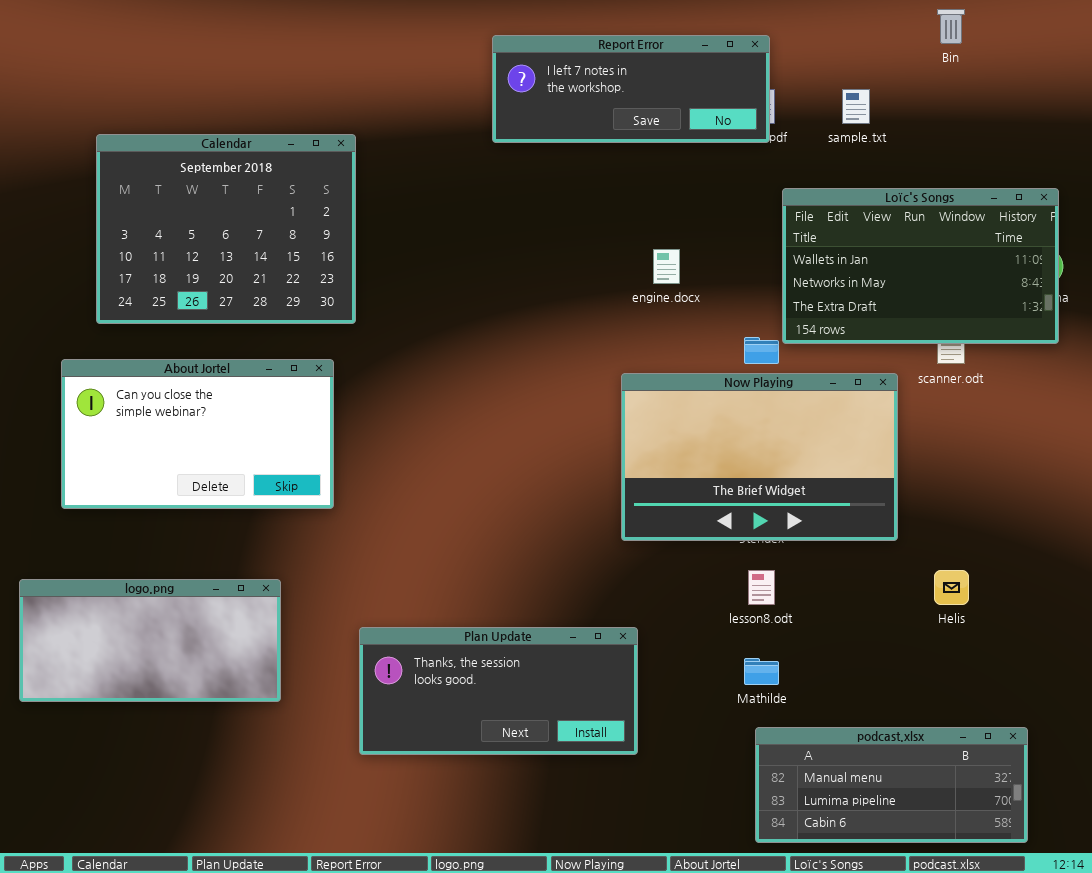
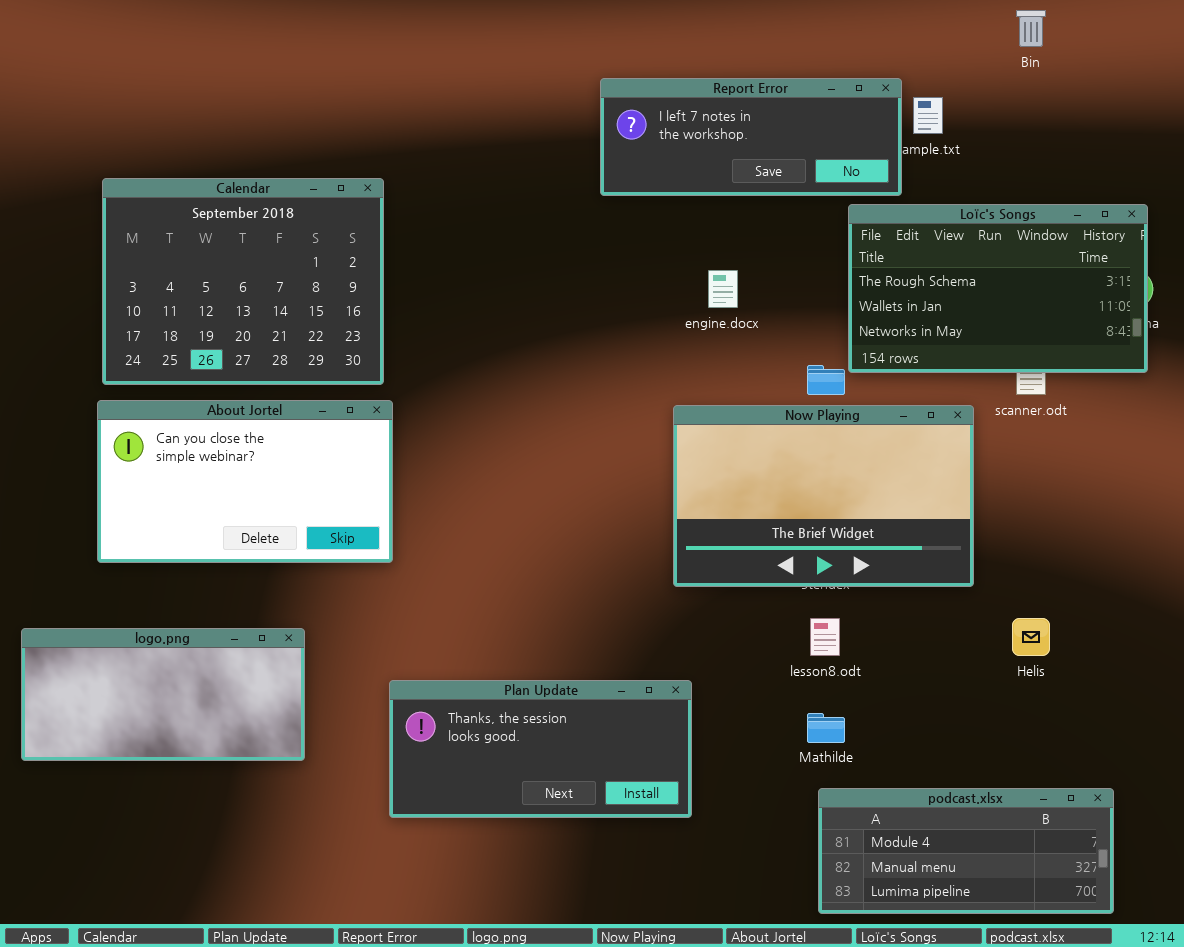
Report Error: [492,35,770,143] -> [600,78,902,196], moved
Calendar: [96,134,356,324] -> [102,178,384,385], moved
Loïc's Songs: [782,188,1059,344] -> [848,204,1148,373], scrolled up 1 row
About Jortel: [61,359,334,509] -> [97,400,393,563], moved
podcast.xlsx: [755,727,1028,843] -> [818,788,1114,914], scrolled up 1 row

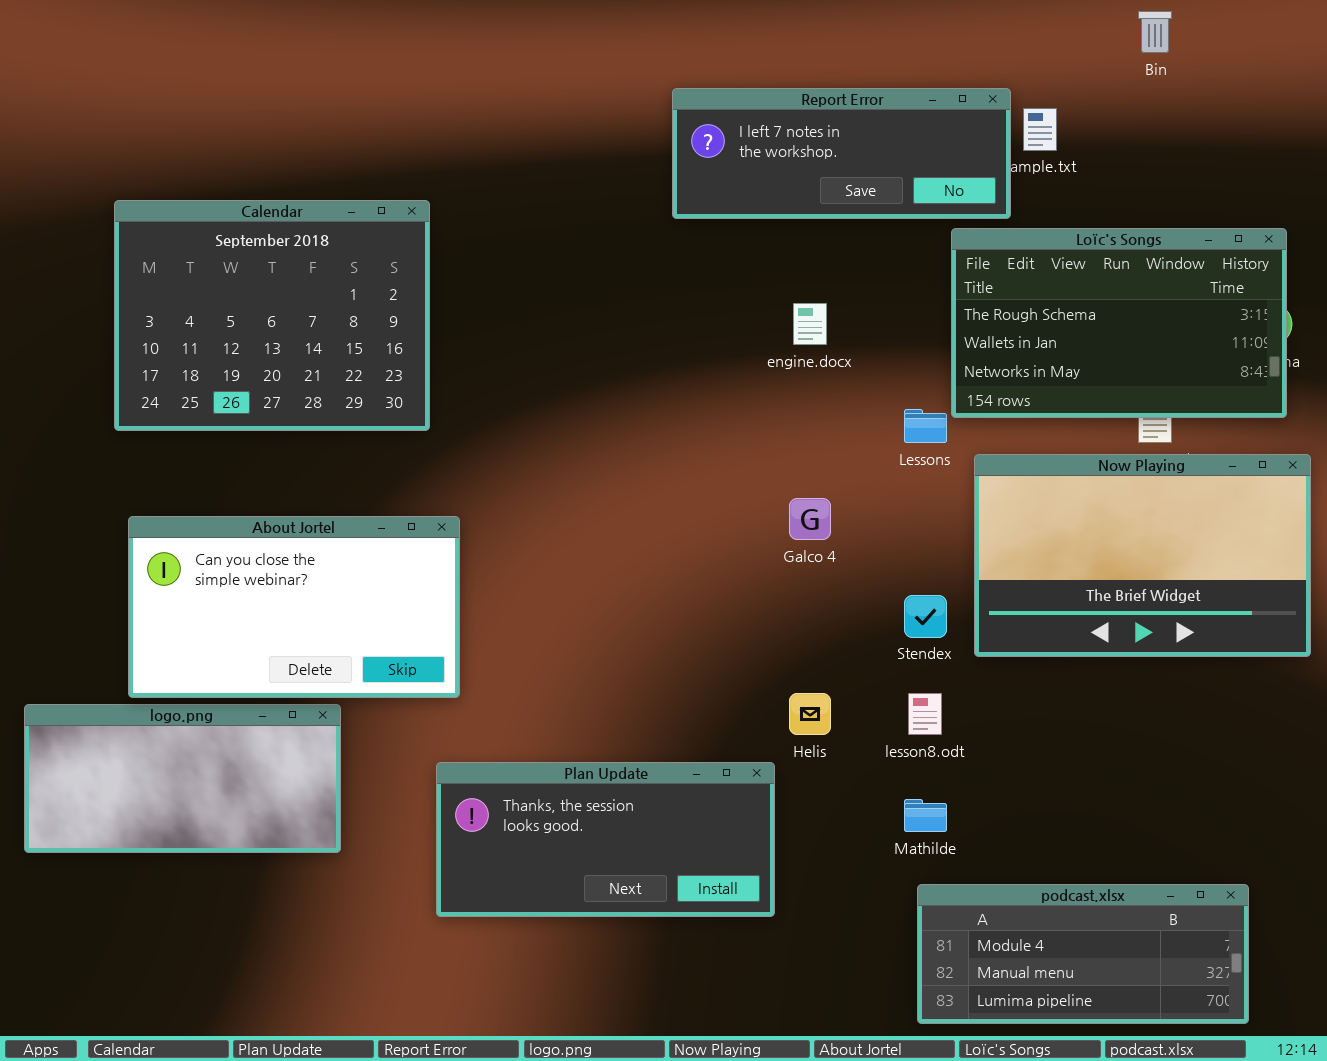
About Jortel: [97,400,393,563] -> [128,516,460,698], moved
Now Playing: [673,405,974,587] -> [974,454,1311,657], moved
Helis: [1012,618,1050,656] -> [789,693,831,735], moved

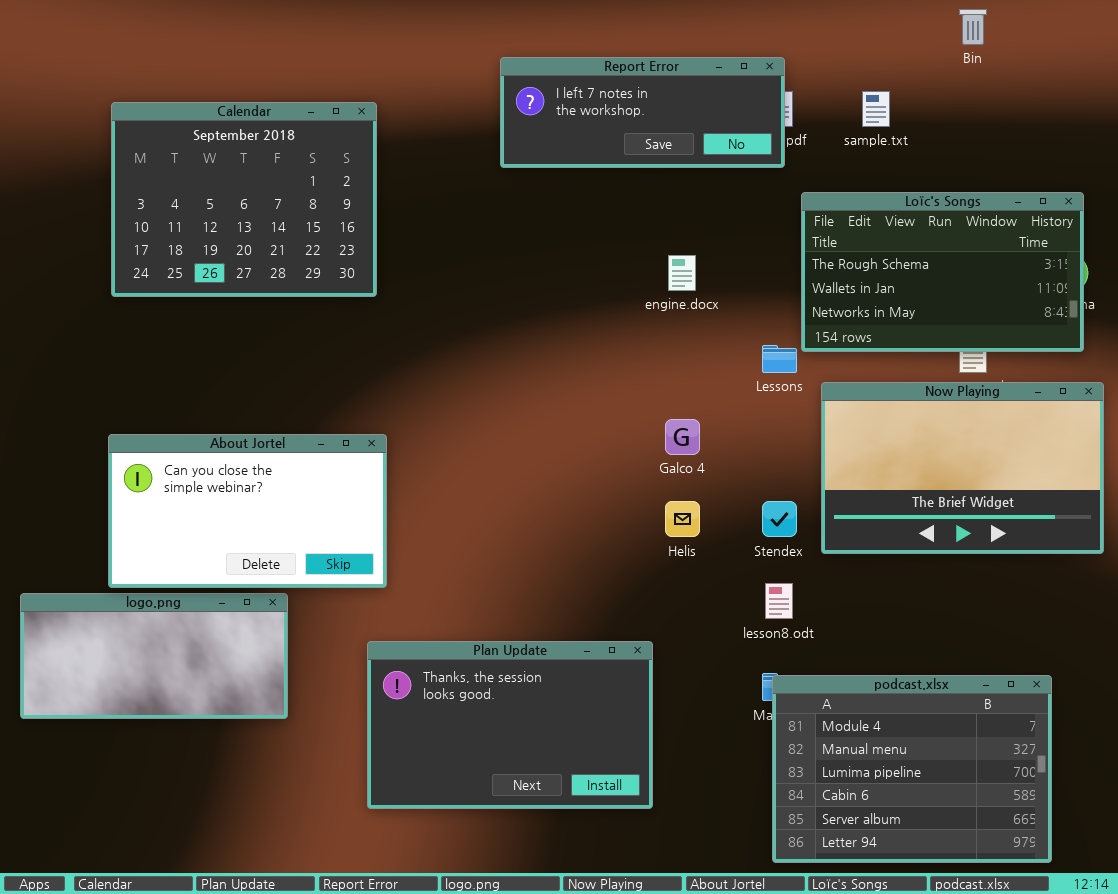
Report Error: [672,88,1011,219] -> [500,57,785,168], moved
Calendar: [114,200,430,431] -> [111,102,377,297], moved
Helis: [789,693,831,735] -> [665,501,700,537], moved
Plan Update: [436,762,775,917] -> [367,641,653,809], resized
podcast.xlsx: [917,884,1249,1024] -> [772,675,1052,863], resized

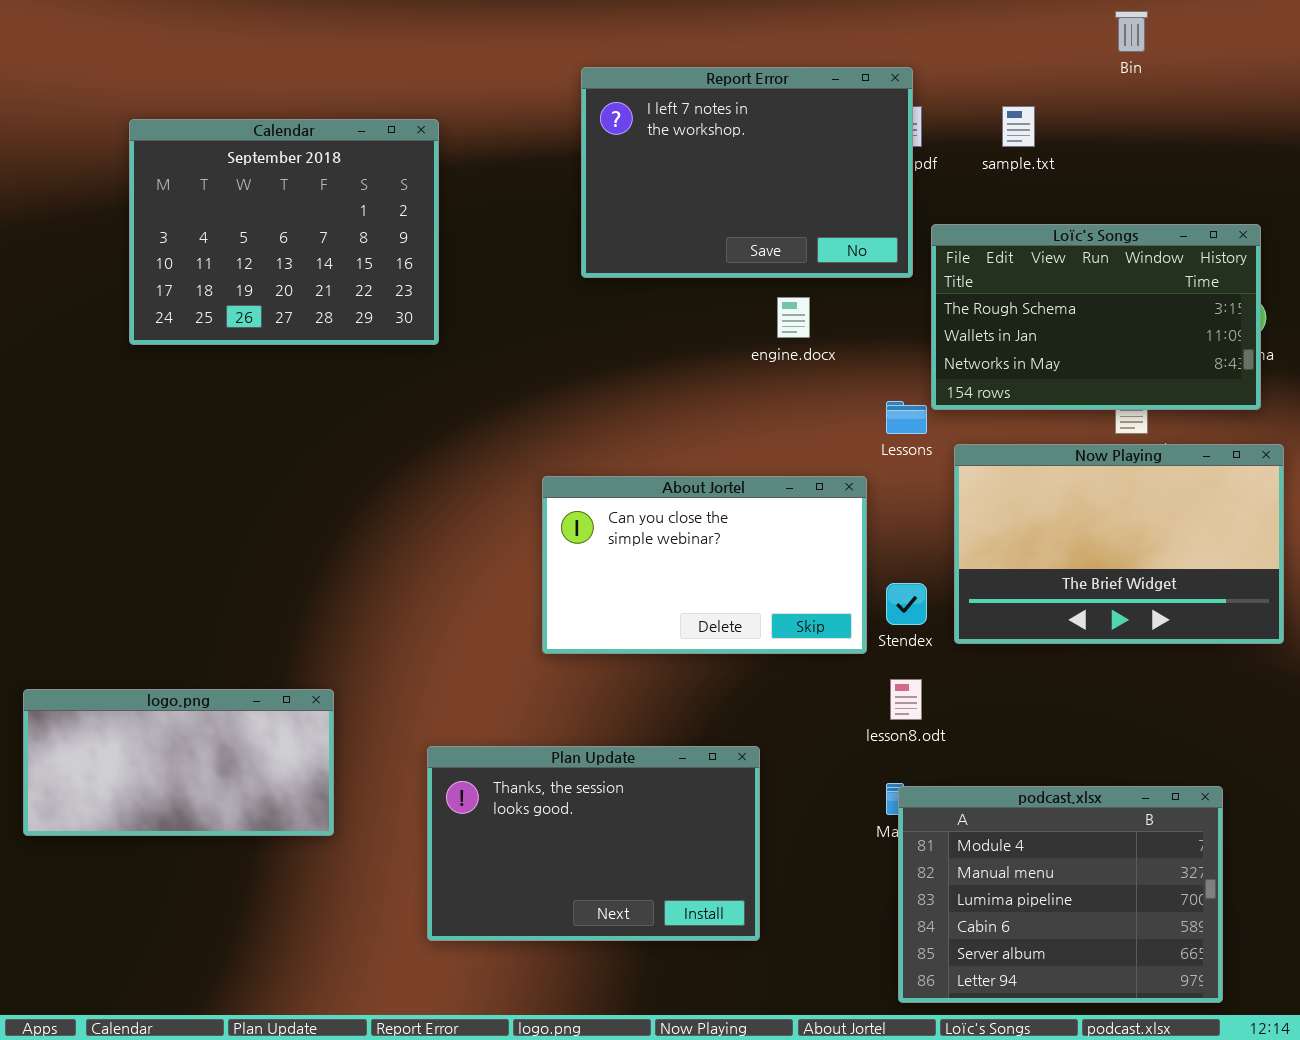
Report Error: [500,57,785,168] -> [581,67,913,278], resized
About Jortel: [108,434,387,588] -> [542,476,867,654], moved

